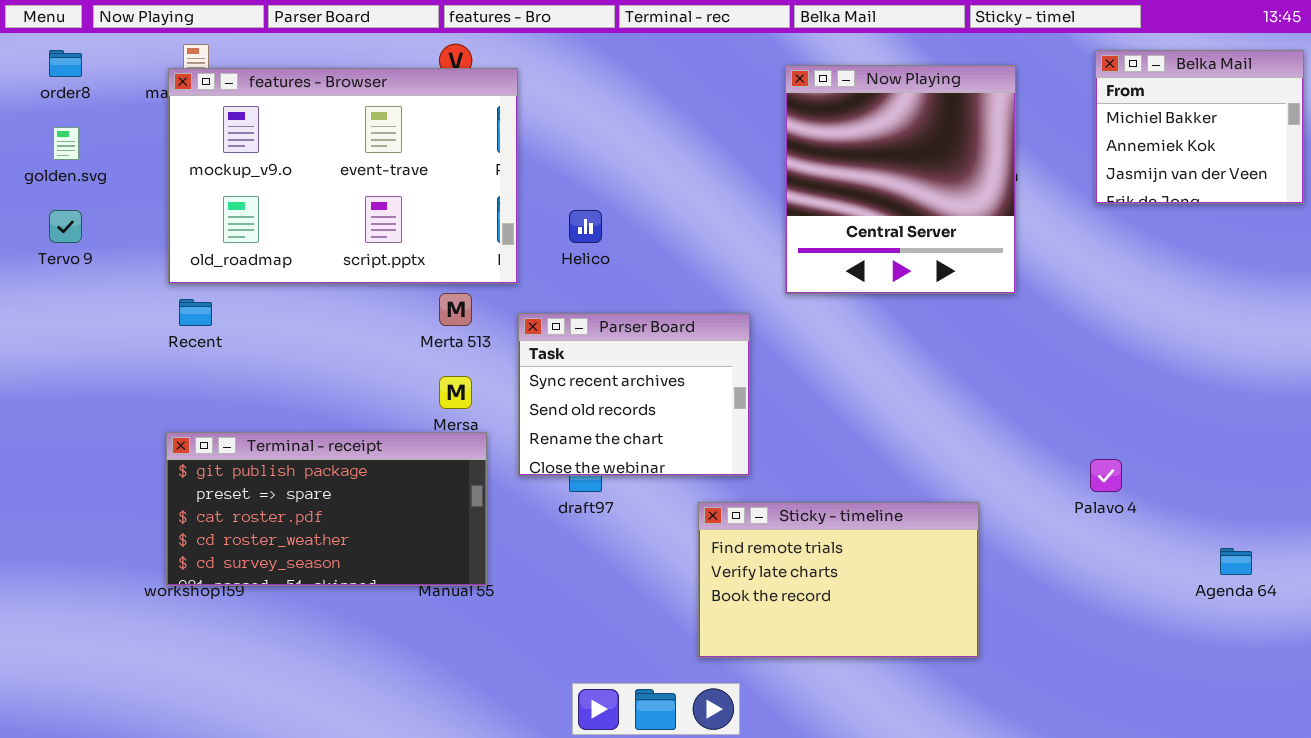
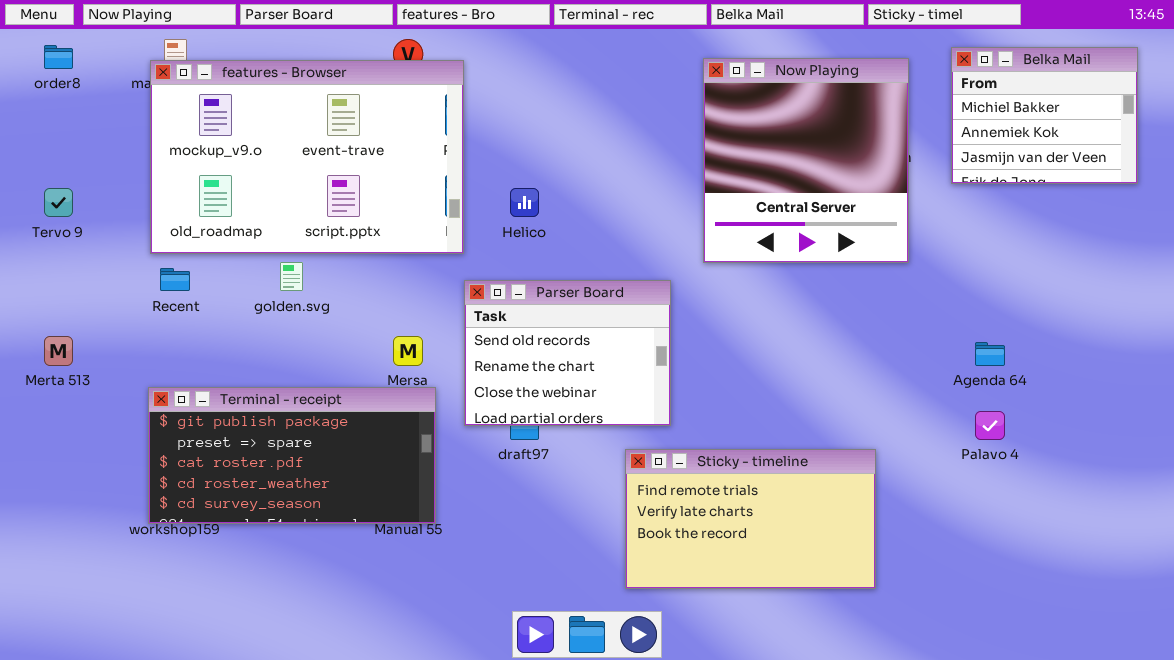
Belka Mail: [1095,50,1304,204] -> [951,47,1138,184], moved
golden.svg: [53,127,79,160] -> [280,262,303,291], moved
Merta 513: [439,293,472,326] -> [44,336,73,366], moved
Parser Board: [518,313,750,476] -> [464,280,671,426], scrolled down 1 row
Agenda 64: [1220,548,1252,575] -> [975,342,1005,366], moved

